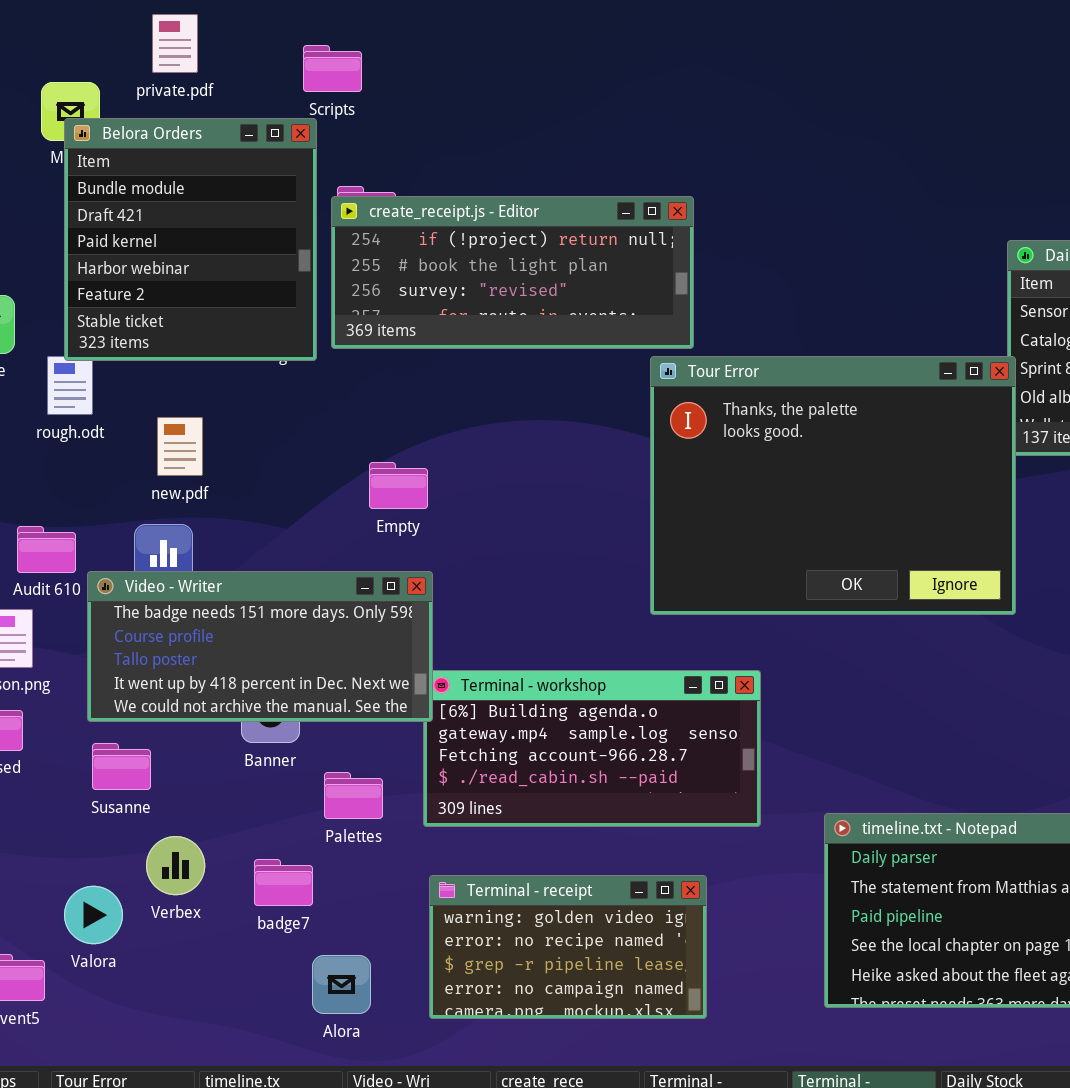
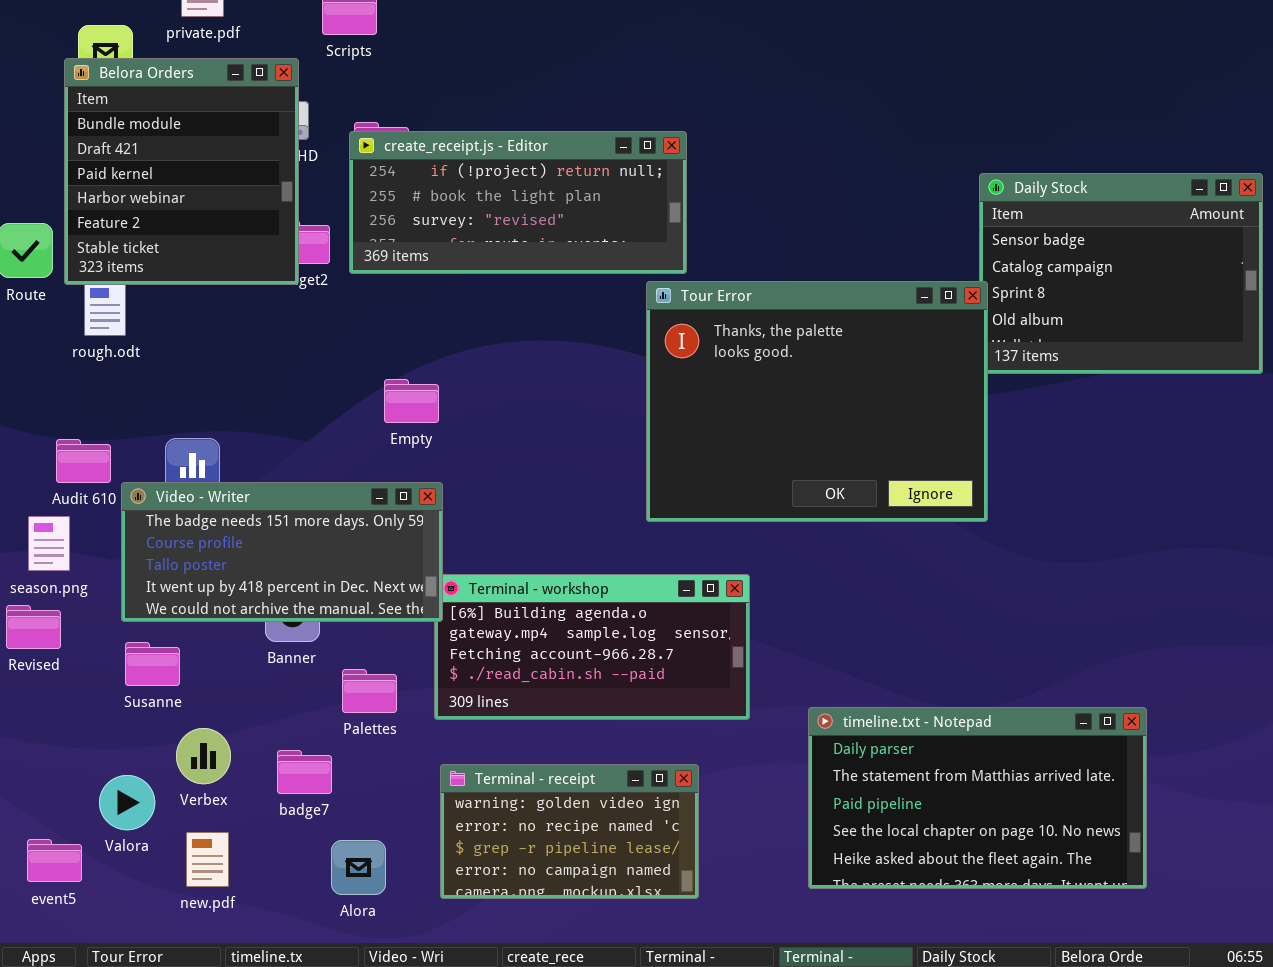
Belora Orders: [64,118,317,361] -> [64,58,299,285], moved
new.pdf: [157,417,203,476] -> [186,832,229,887], moved

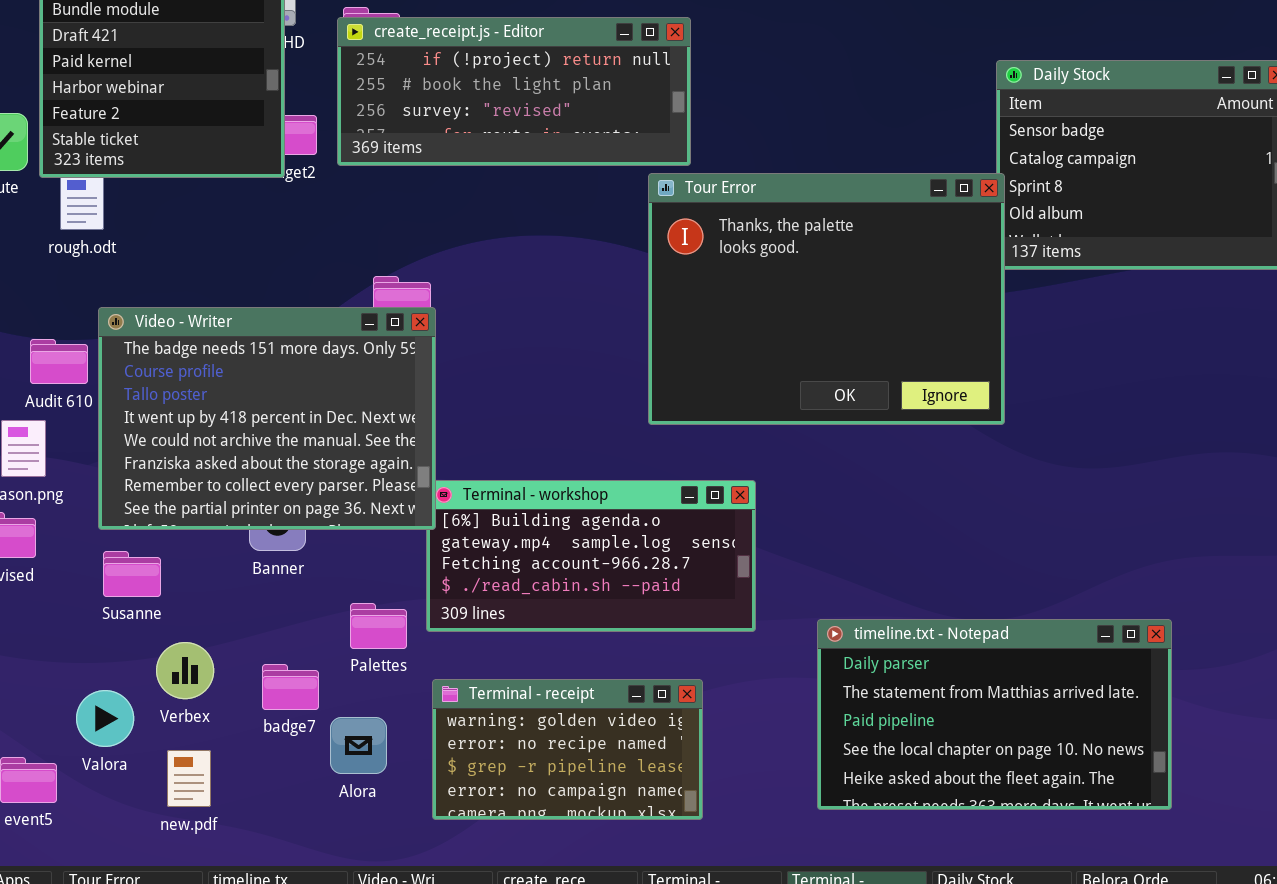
Video - Writer: [121,482,443,622] -> [98,307,436,530], resized
Palettes: [342,669,397,713] -> [350,603,407,649], moved
Alora: [331,840,386,895] -> [330,717,387,774], moved

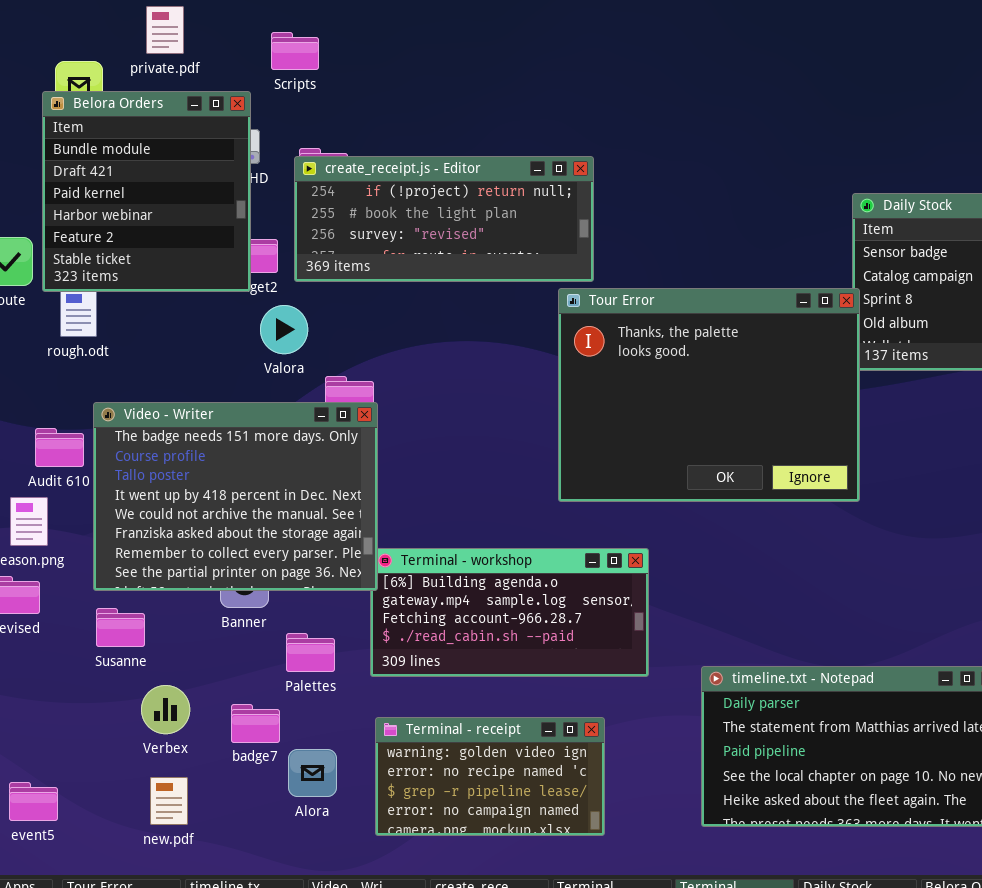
Palettes: [350,603,407,649] -> [286,633,335,672], moved
Valora: [76,690,134,747] -> [260,305,308,354], moved

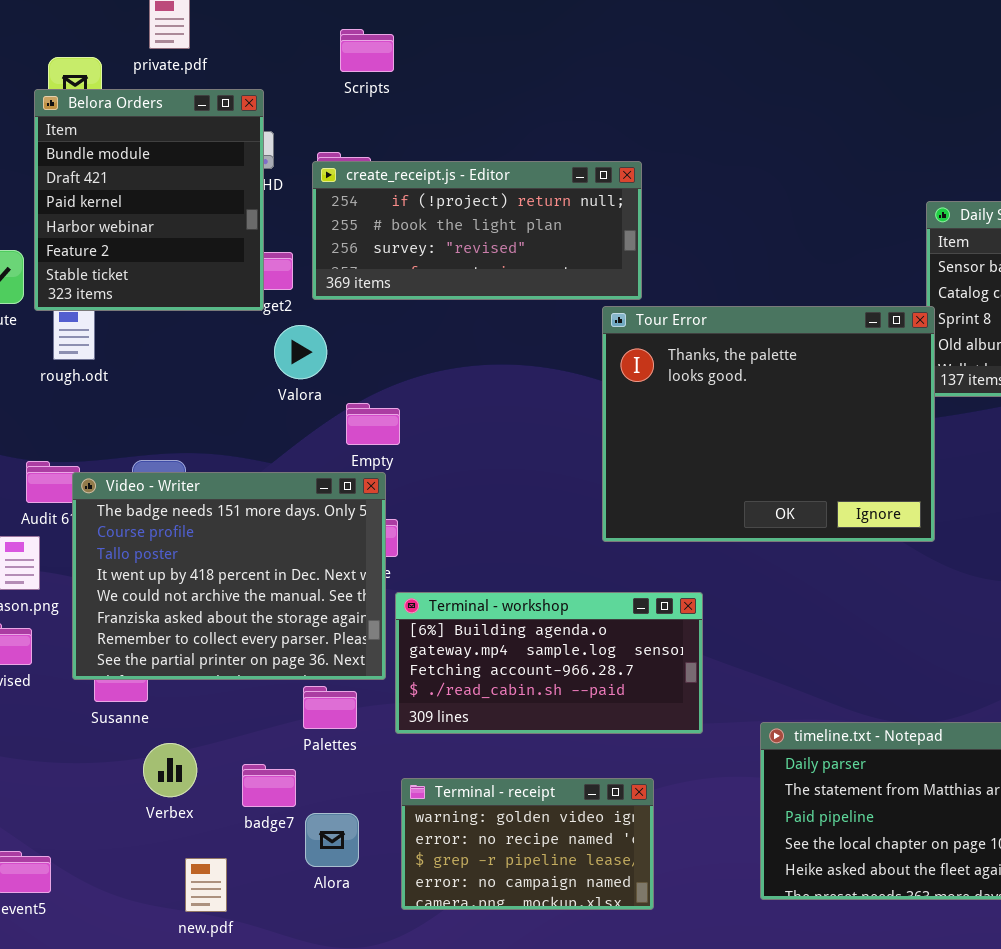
Scripts: [271,32,319,70] -> [340,29,394,72], moved
Video - Writer: [93,402,378,591] -> [72,472,386,680], moved
new.pdf: [150,777,188,825] -> [185,858,227,912], moved

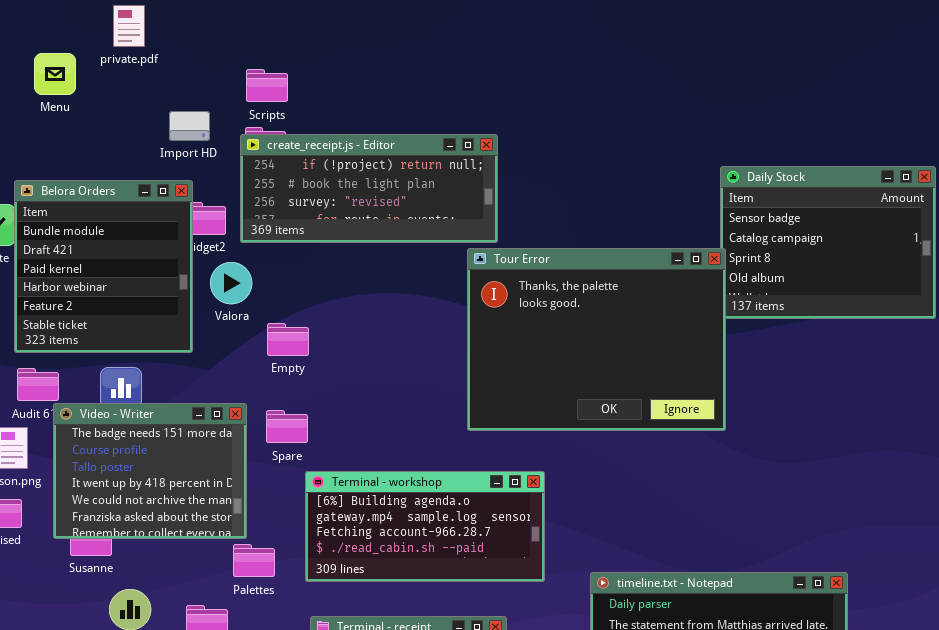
Scripts: [340,29,394,72] -> [246,69,288,102], moved
Belora Orders: [34,89,264,311] -> [14,180,193,353], moved
Video - Writer: [72,472,386,680] -> [53,403,247,539], resized

